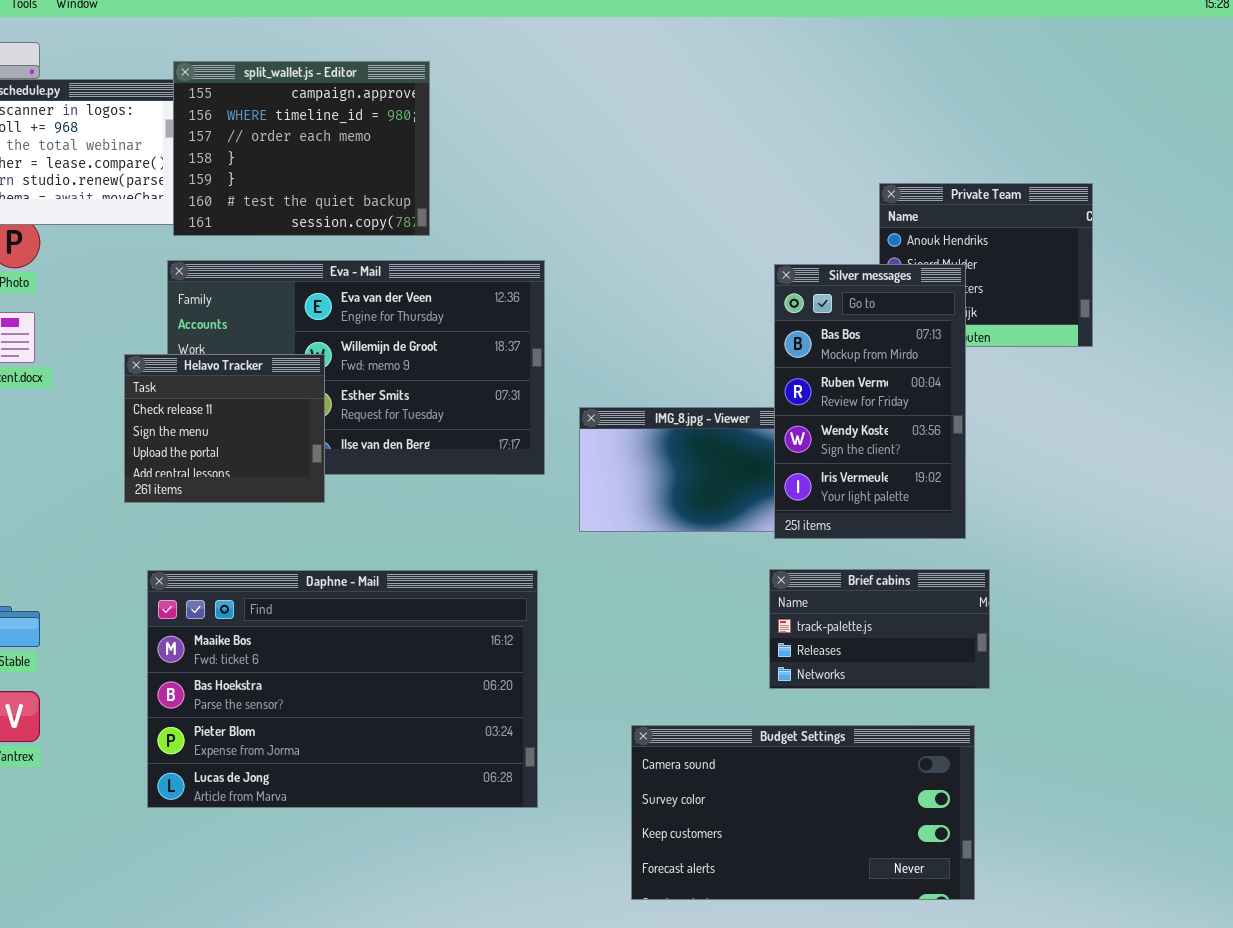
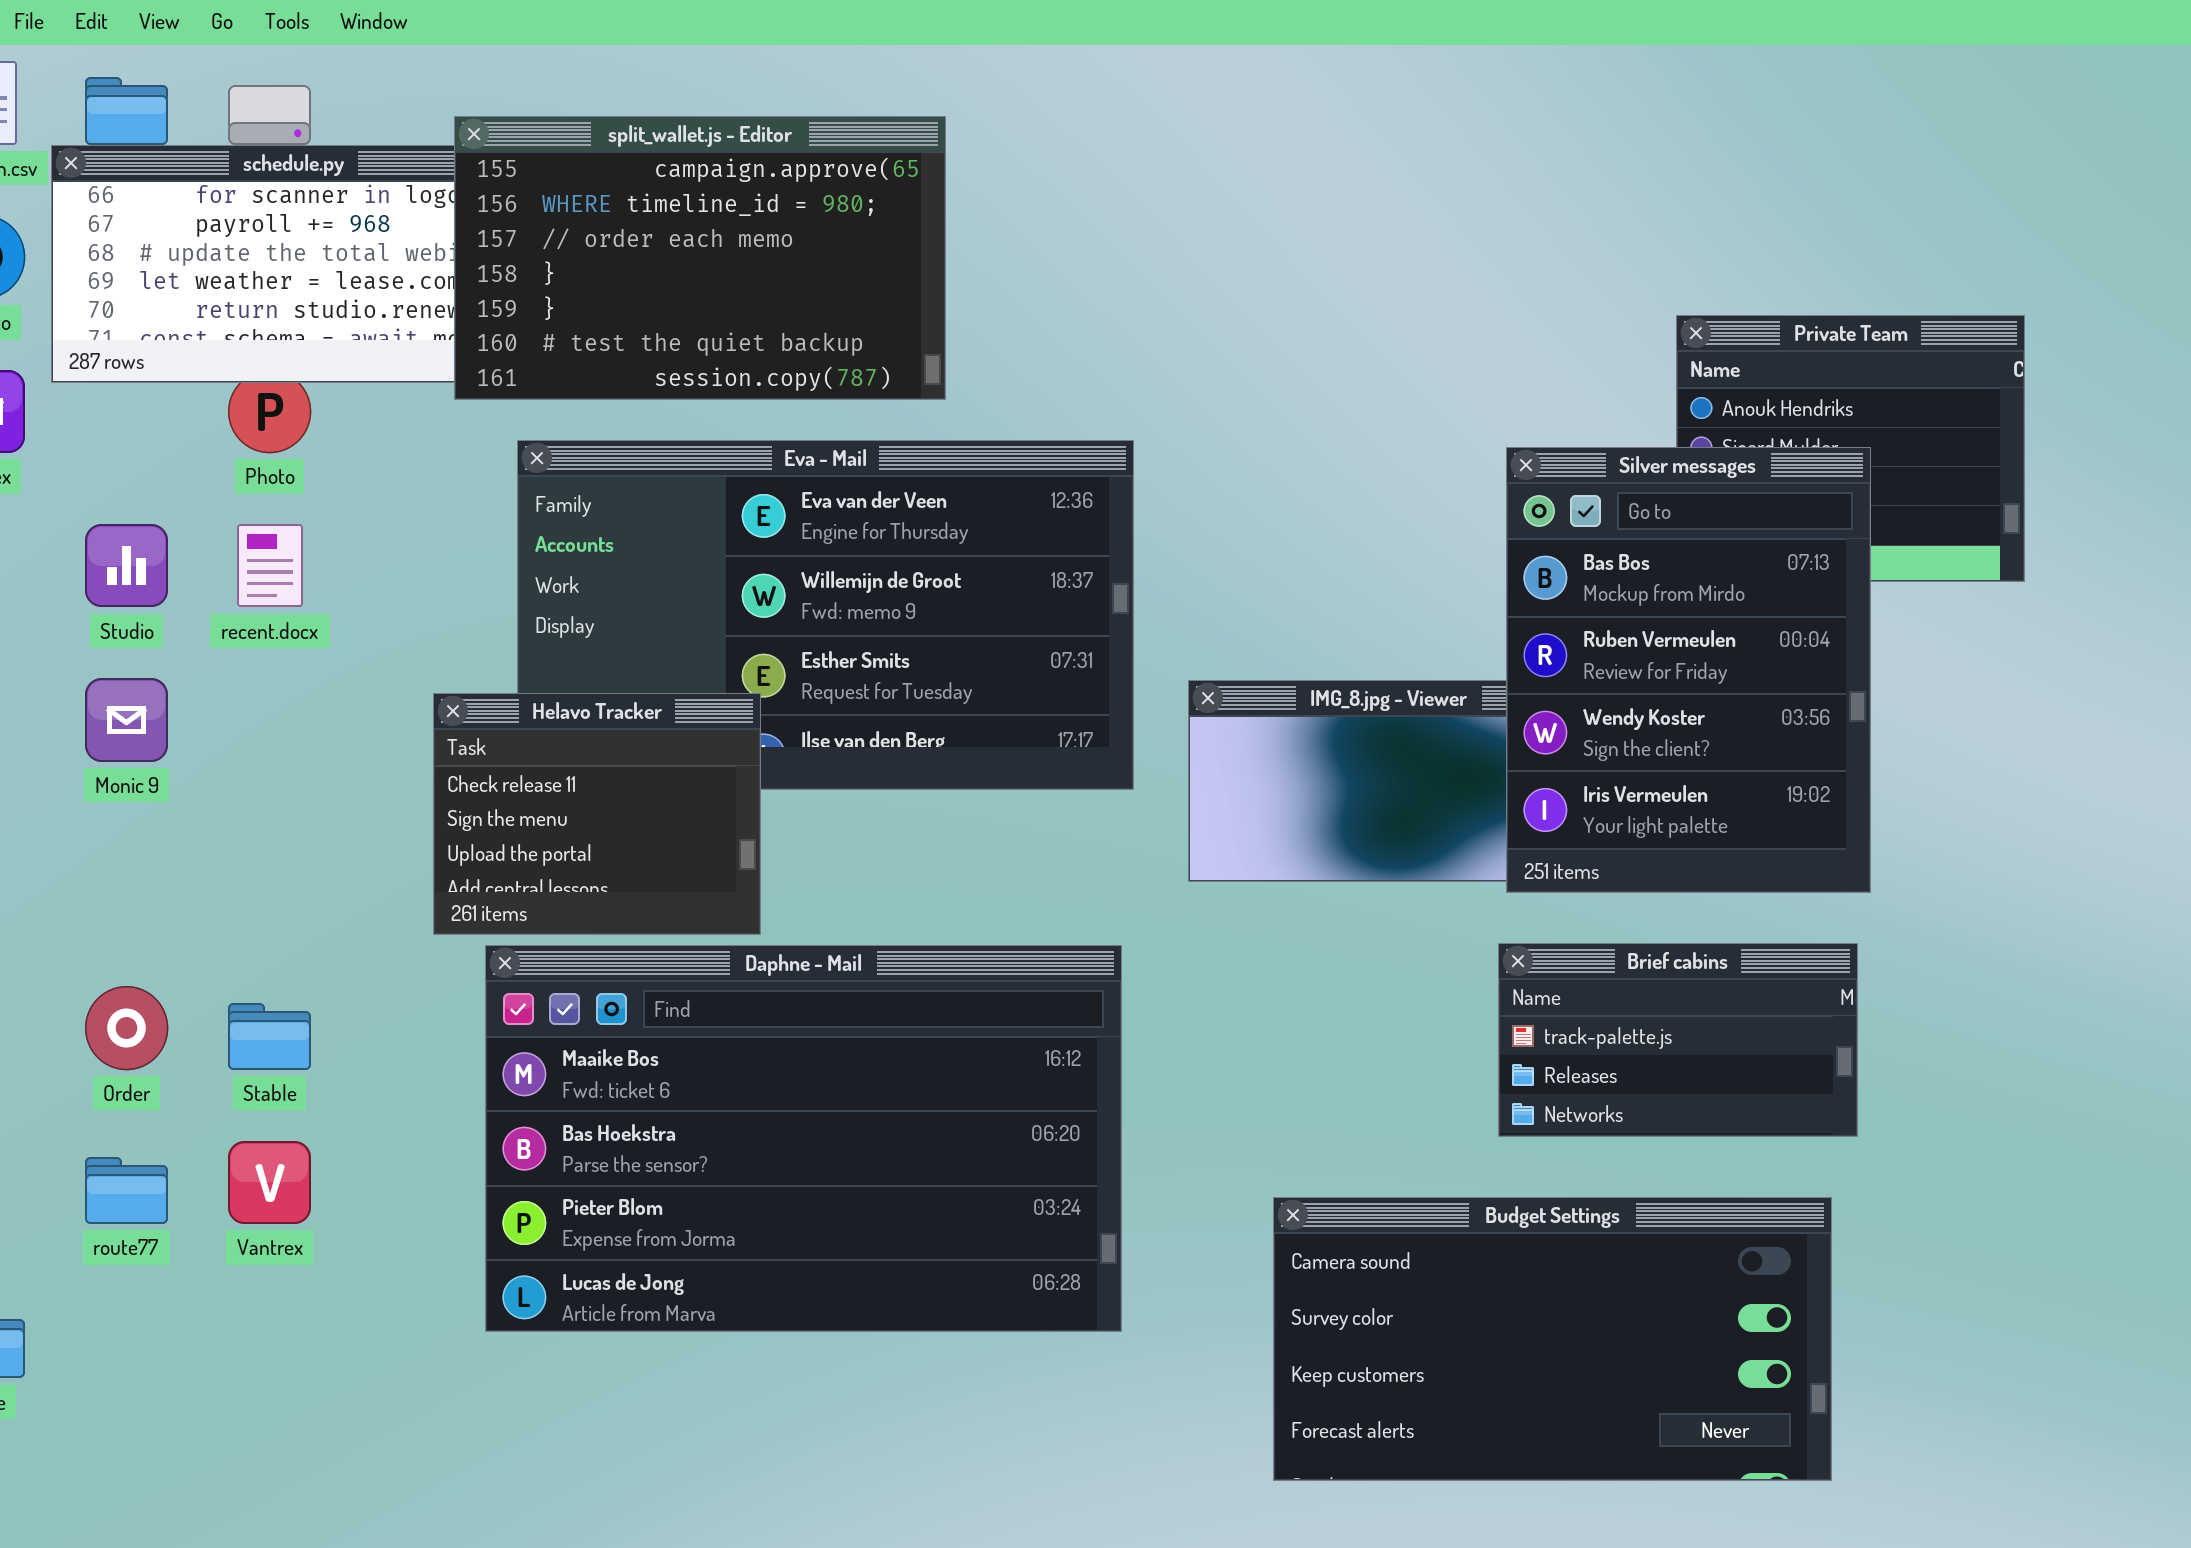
split_wallet.js - Editor: [173,61,430,236] -> [454,116,946,400], resized
Silver messages: [774,264,966,539] -> [1506,447,1871,893], resized
Helavo Tracker: [124,354,325,503] -> [433,693,761,935], moved

